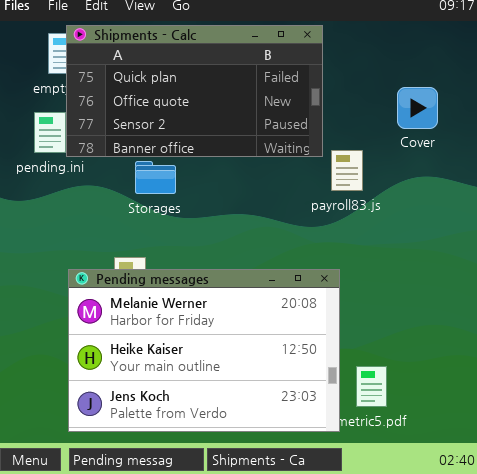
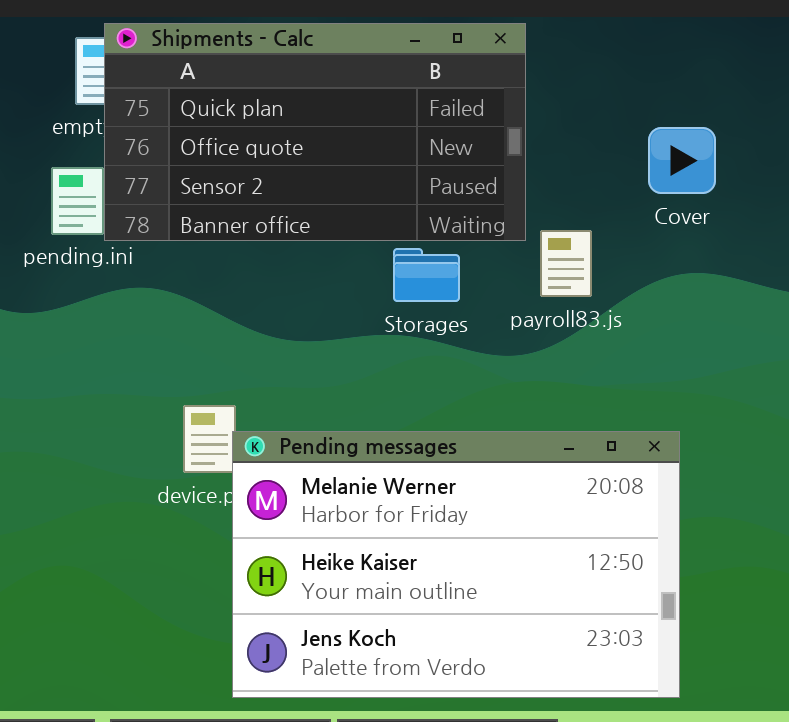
Storages: [135,161,176,194] -> [393,248,460,302], moved
Pending messages: [68,269,340,432] -> [232,431,680,698], moved

